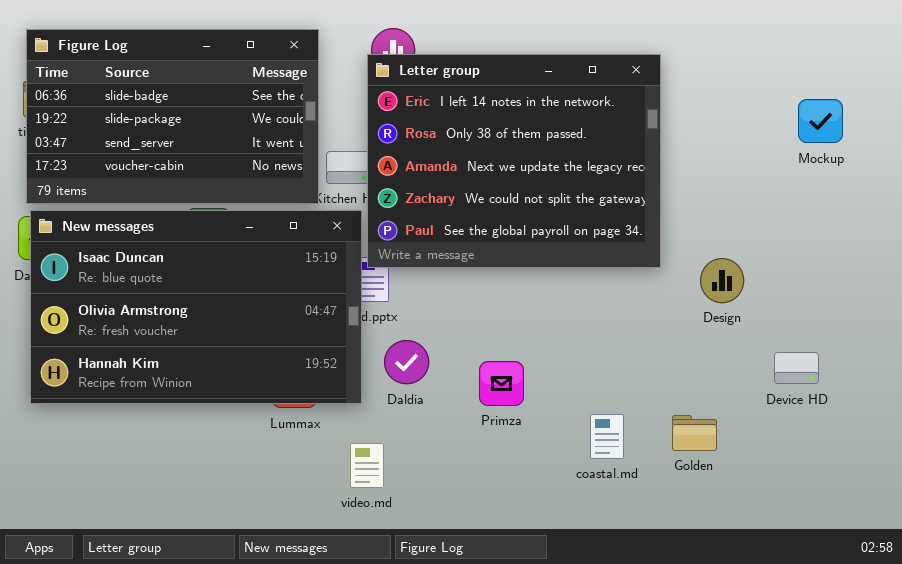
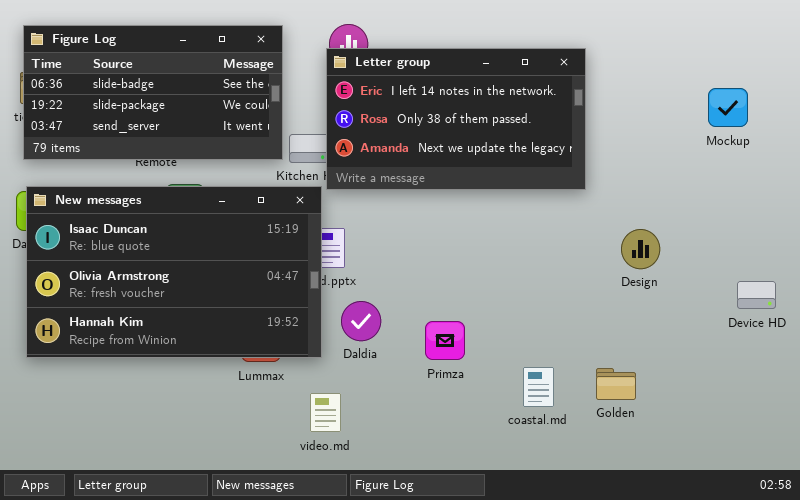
Figure Log: [26,29,319,204] -> [23,25,283,160], resized
Letter group: [367,54,661,268] -> [326,48,586,190], resized
Device HD: [774,352,819,384] -> [737,281,776,309], moved

